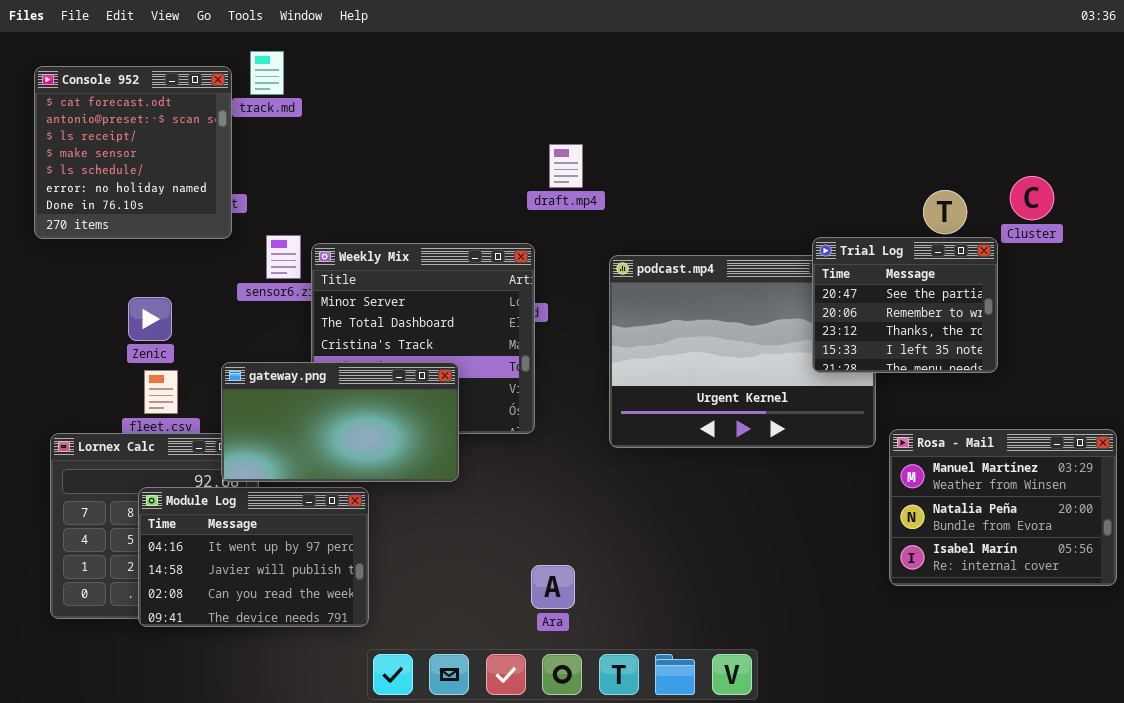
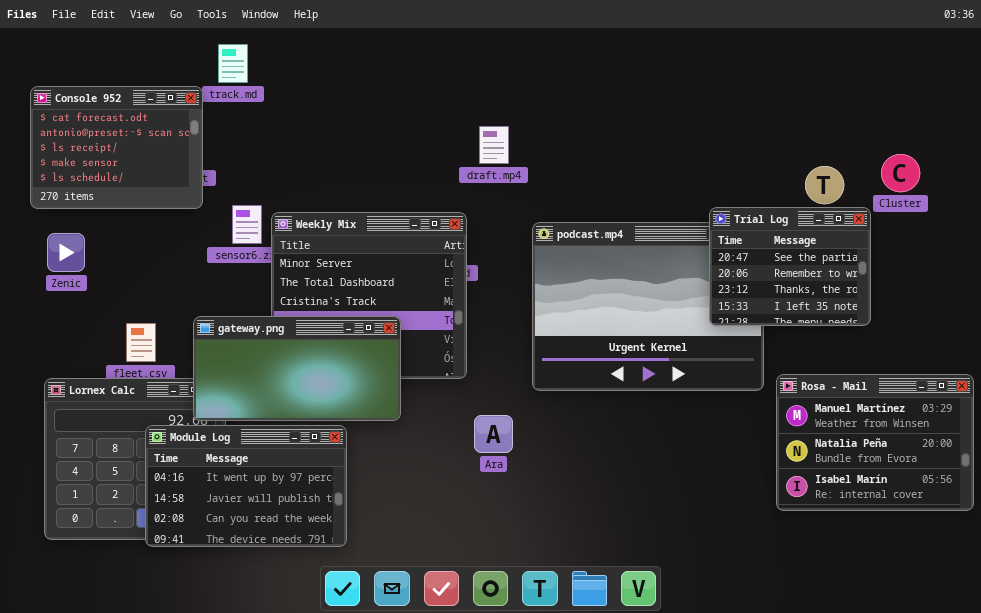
Console 952: [34,66,232,239] -> [30,86,203,209], resized
Zenic: [128,297,172,341] -> [47,233,85,272], moved
Module Log: [138,487,369,627] -> [145,425,347,547], moved
Ara: [531,565,575,609] -> [474,415,513,453], moved

